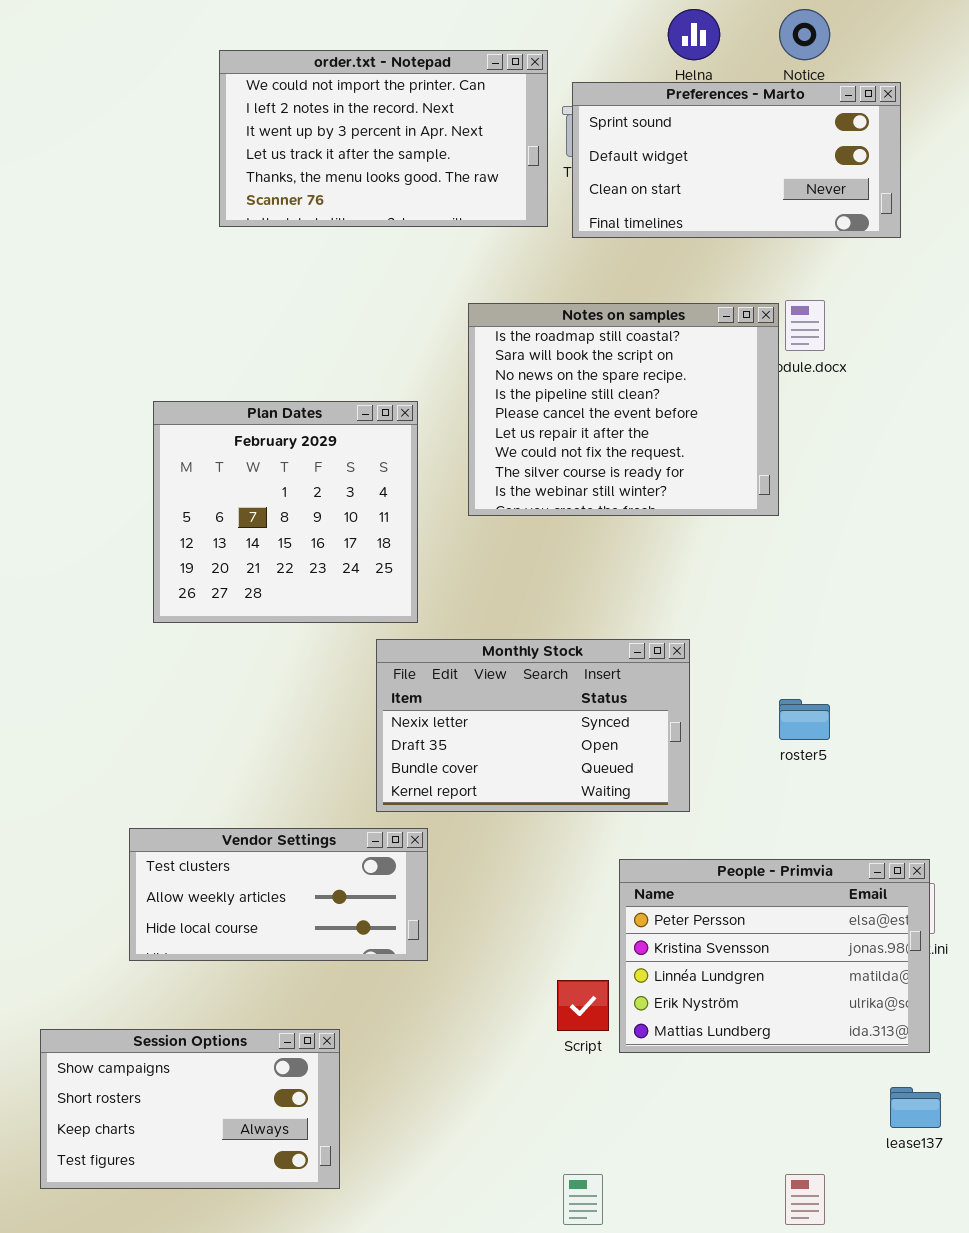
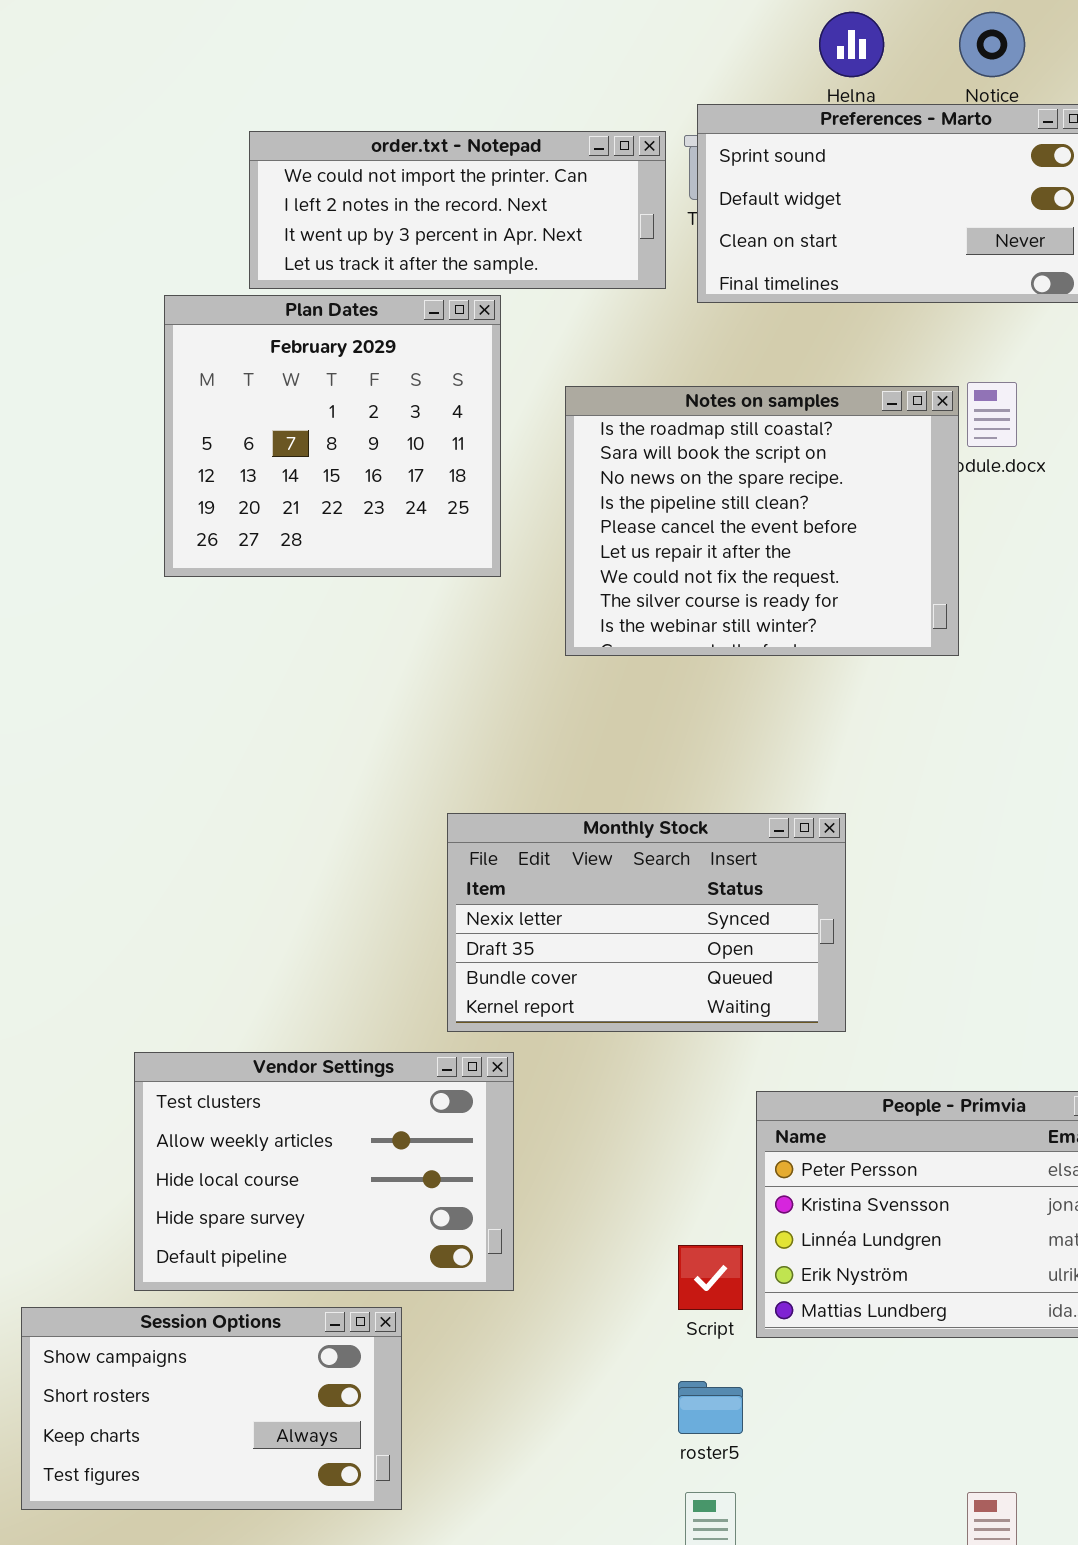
order.txt - Notepad: [219,50,548,227] -> [249,131,666,289], resized
Plan Dates: [153,401,418,623] -> [164,295,501,577], moved
roster5: [779,699,830,740] -> [678,1381,743,1434], moved
Vendor Settings: [129,828,428,961] -> [134,1052,514,1291], resized

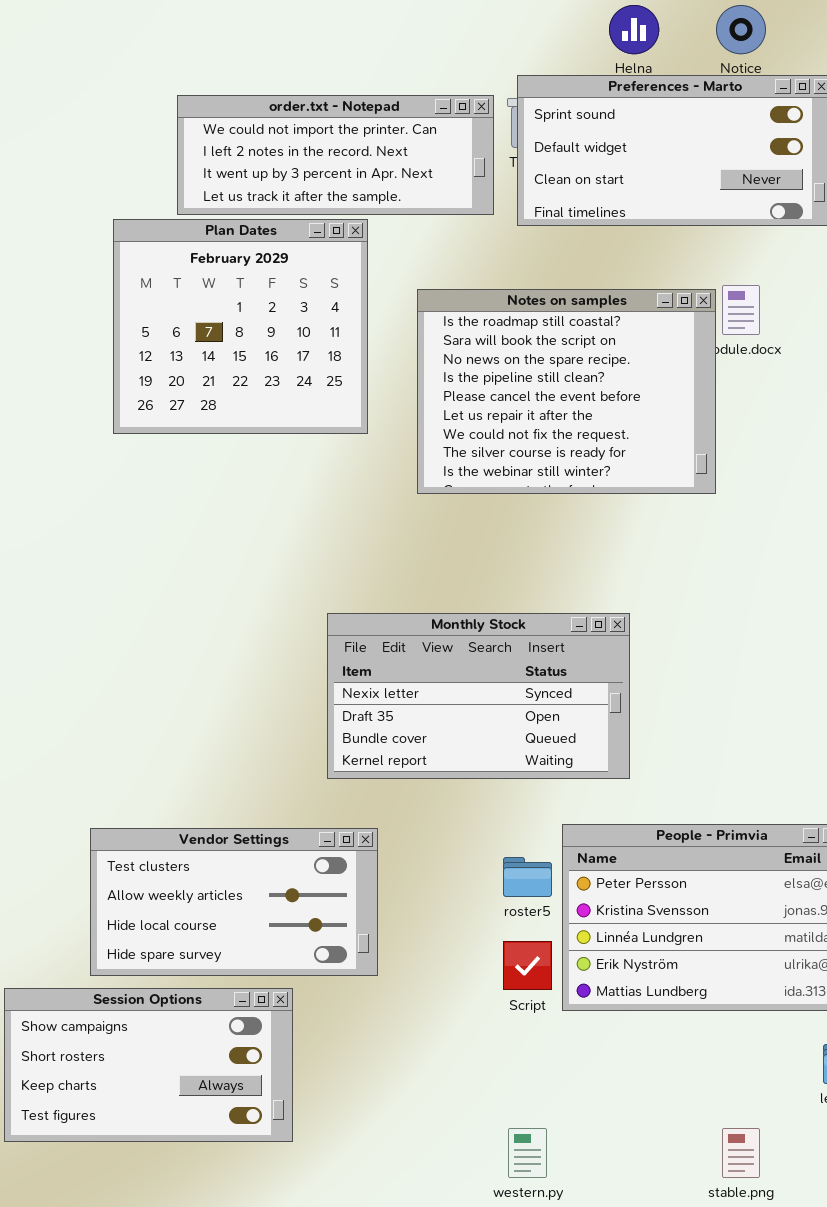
Vendor Settings: [134,1052,514,1291] -> [90,828,378,976], resized
roster5: [678,1381,743,1434] -> [503,857,552,897], moved

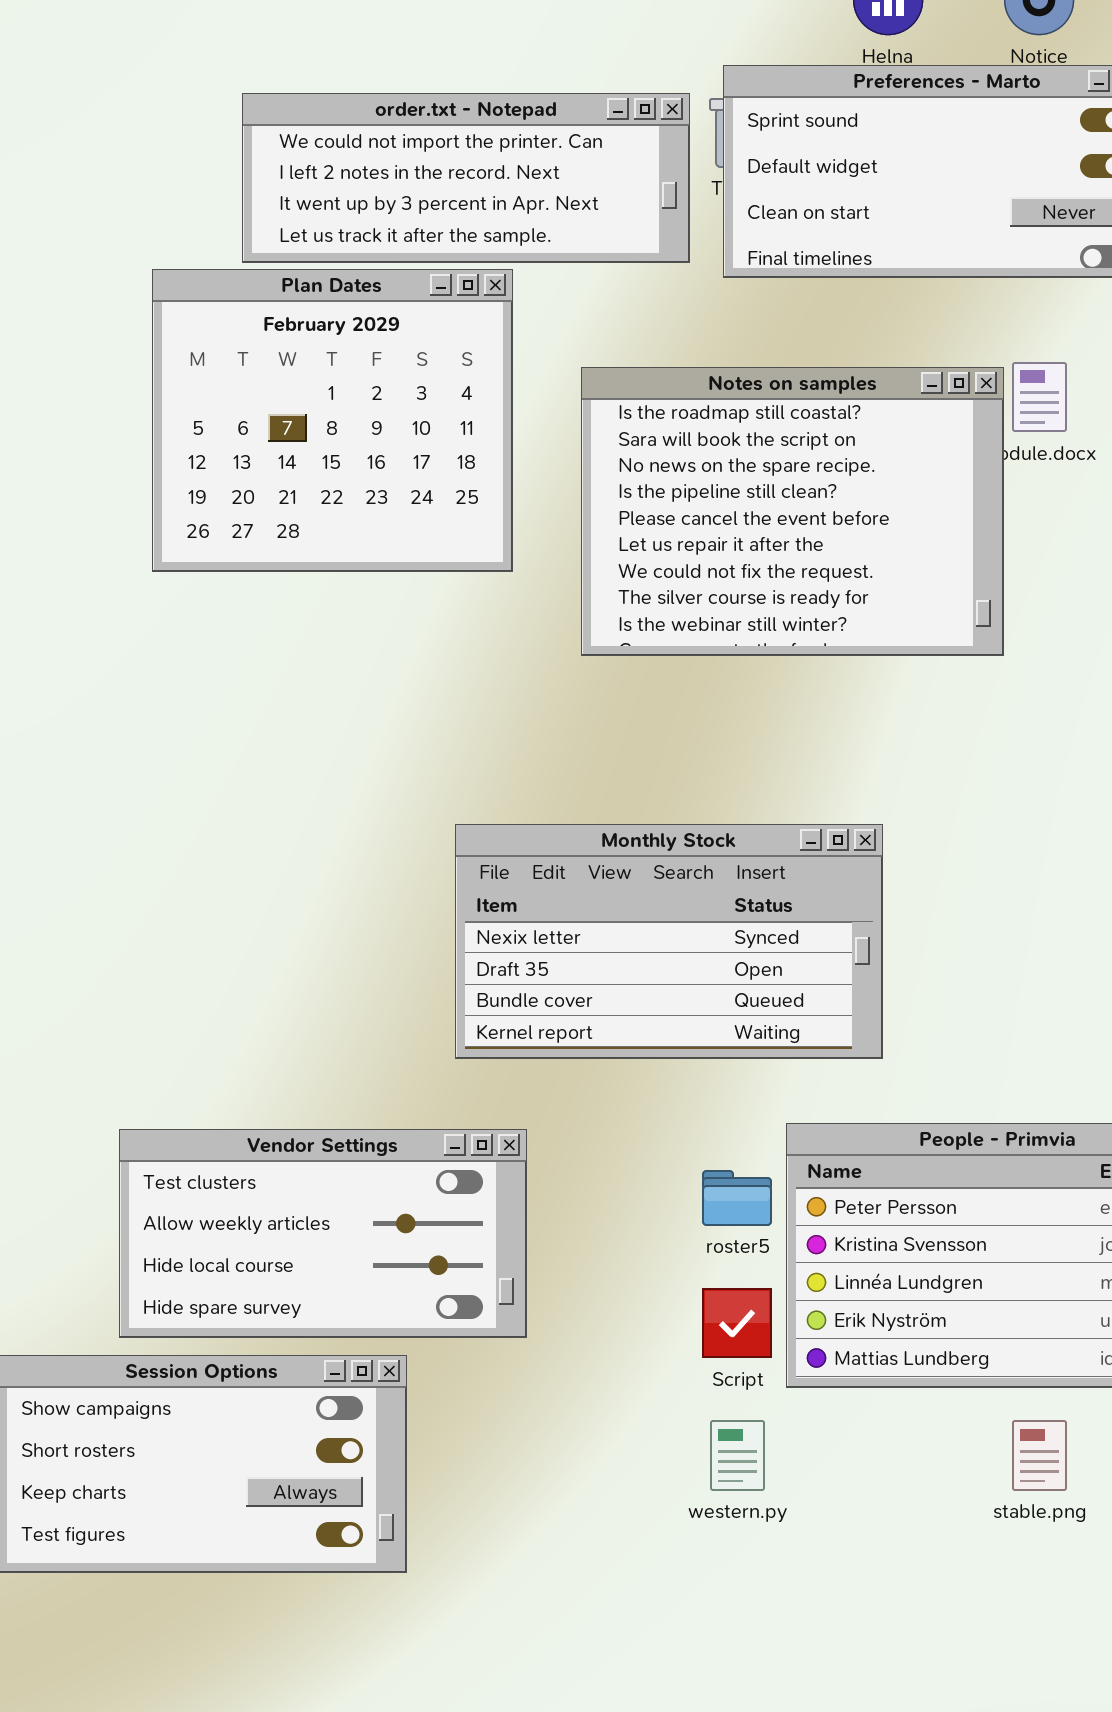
western.py: [508,1128,547,1178] -> [710,1420,765,1491], moved
stable.png: [722,1128,760,1178] -> [1012,1420,1067,1491], moved

